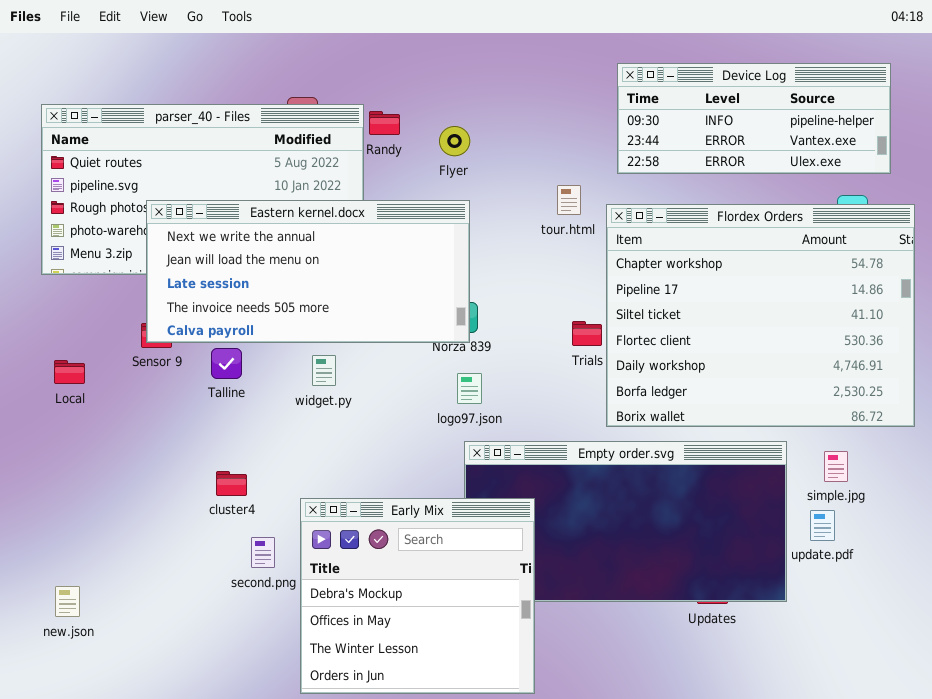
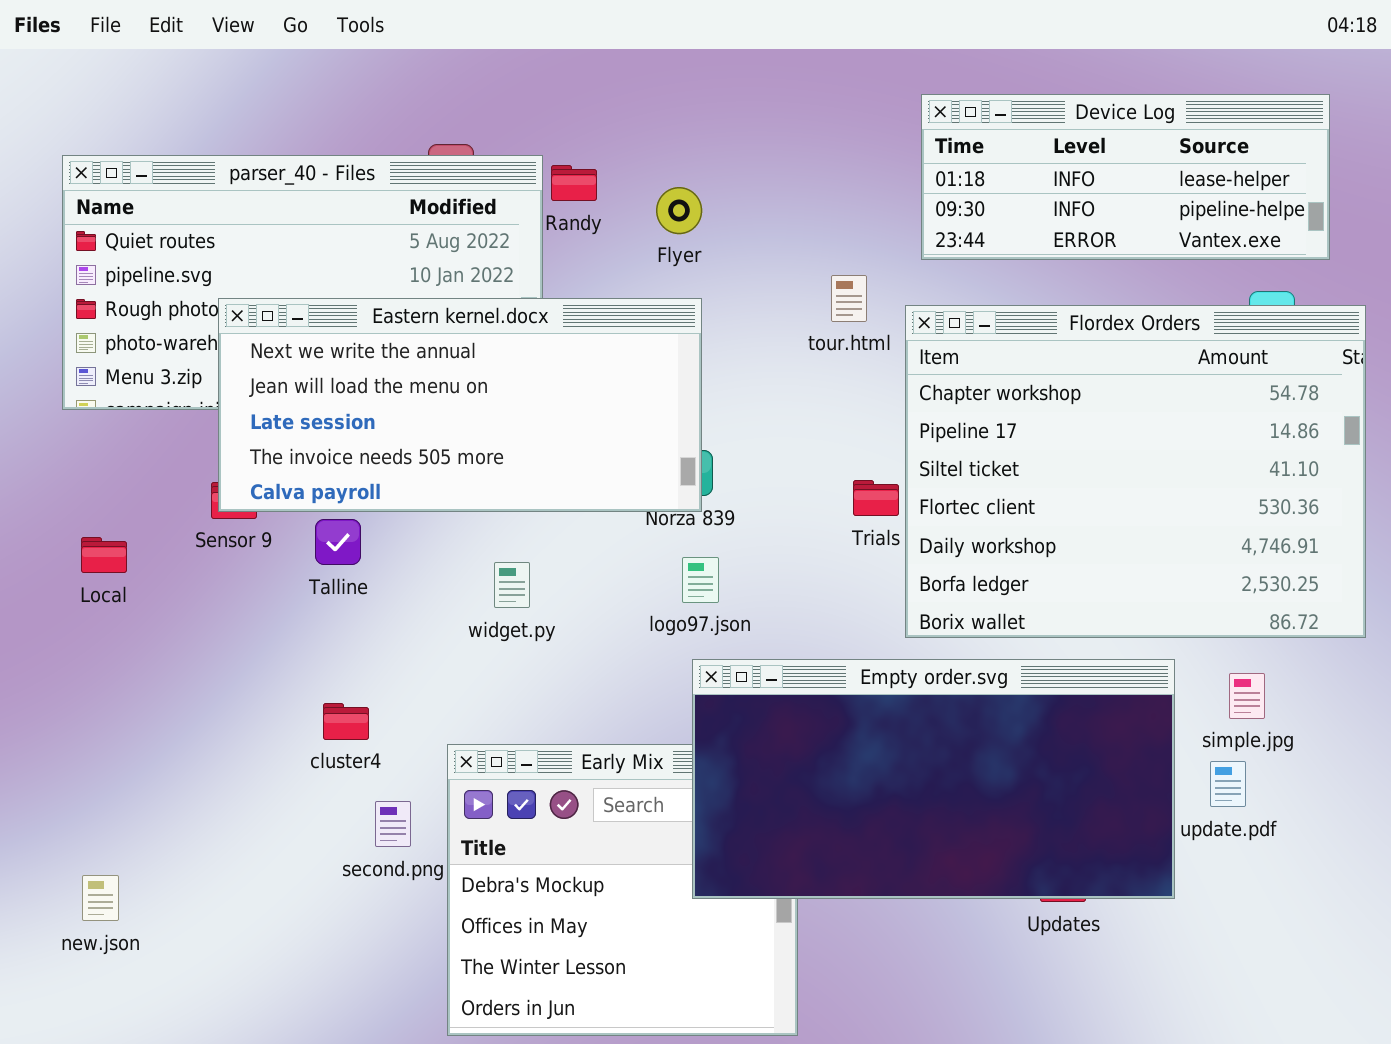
Device Log: [617,63,891,174] -> [921,94,1330,260], scrolled up 1 row
widget.py: [312,355,336,386] -> [494,562,530,608], moved
Empty order.svg: [464,441,787,602] -> [692,659,1175,899], raised

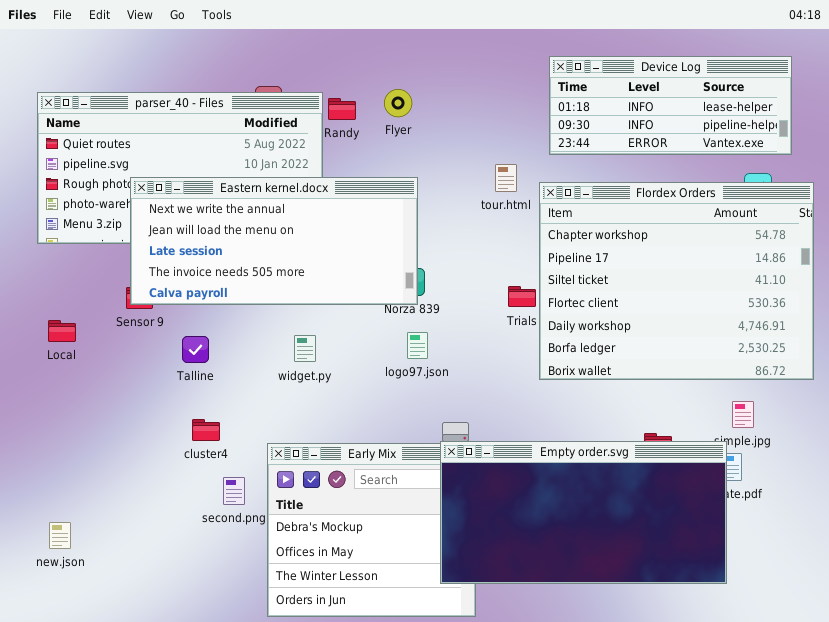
Flyer: [656,187,702,234] -> [384,89,412,117], moved
Talline: [315,519,361,565] -> [182,336,209,363], moved
Empty order.svg: [692,659,1175,899] -> [440,441,727,584], moved

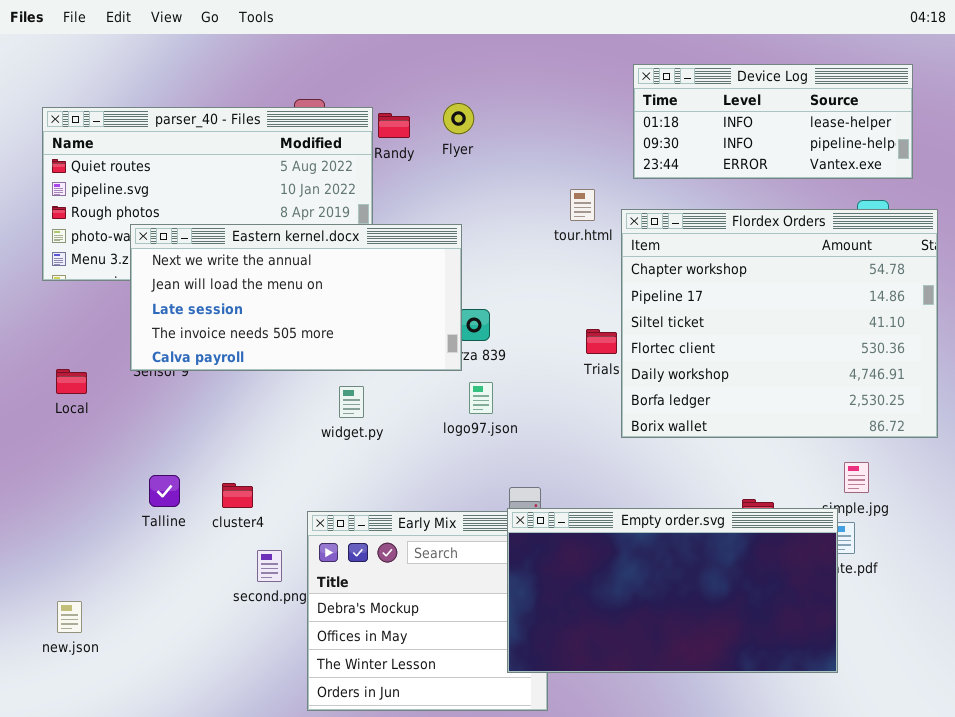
Eastern kernel.docx: [130,177,418,305] -> [130,224,462,371], moved
Talline: [182,336,209,363] -> [149,475,180,507], moved

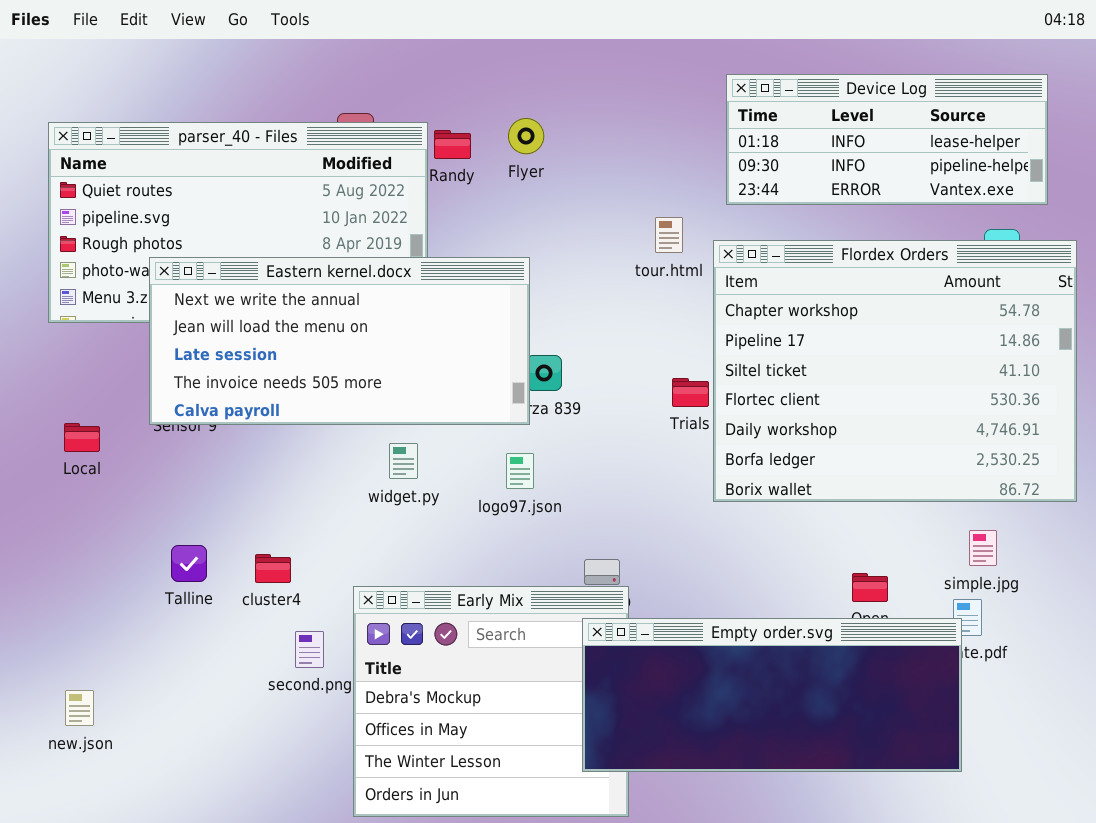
logo97.json: [469,382,493,414] -> [506,453,534,489], moved
Empty order.svg: [507,508,838,673] -> [582,618,962,772], resized

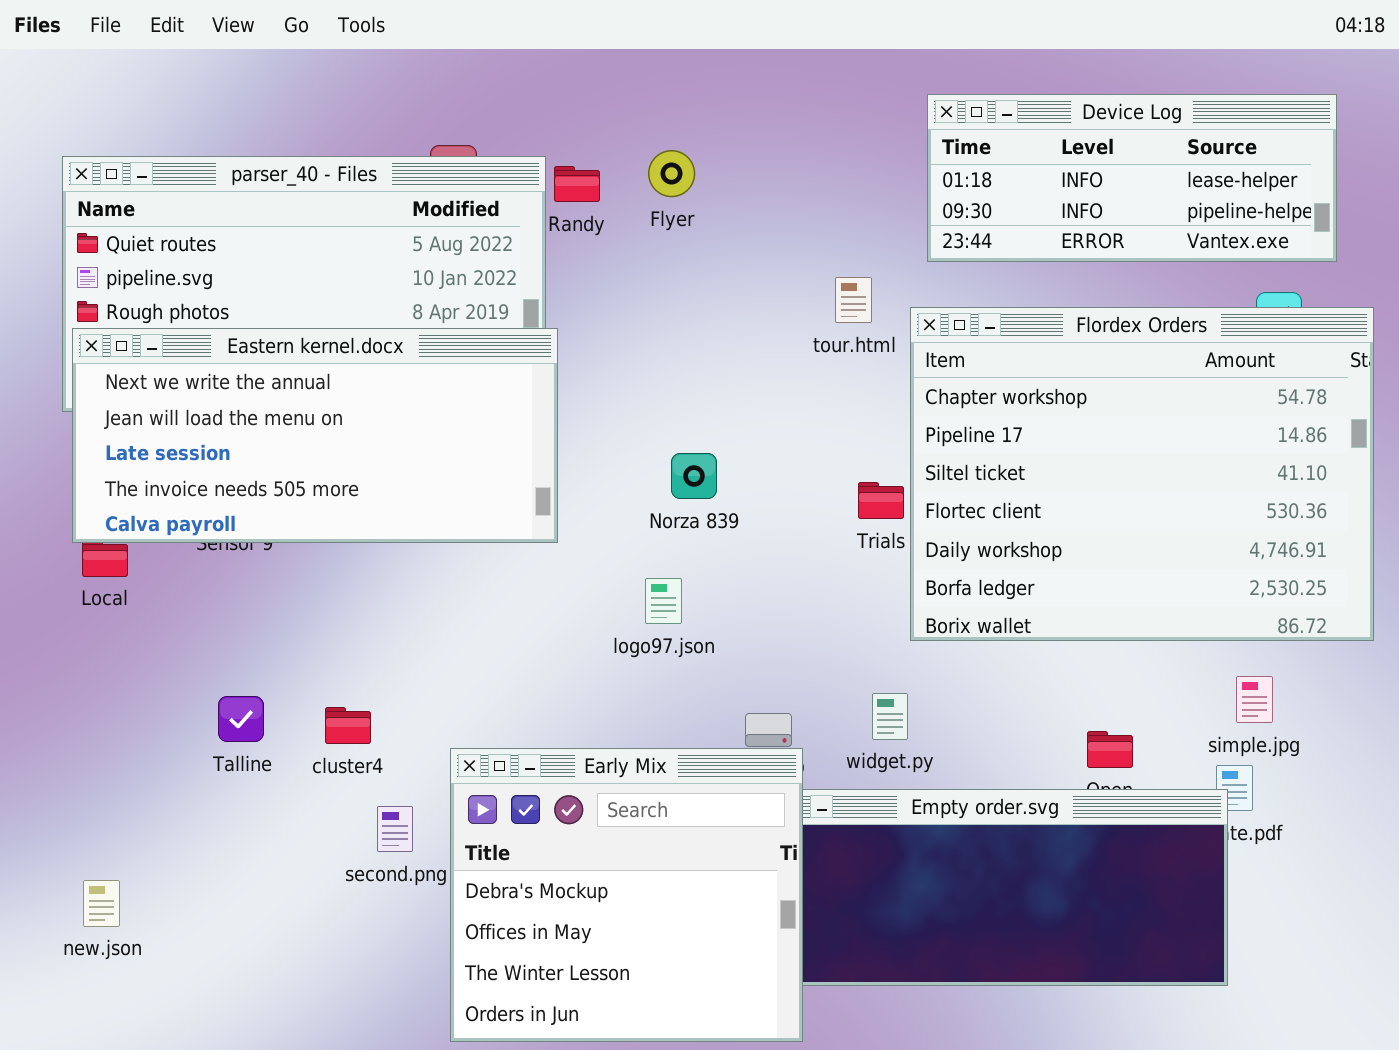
Eastern kernel.docx: [149,257,530,425] -> [72,328,558,543], moved
widget.py: [389,443,418,479] -> [872,693,908,740], moved
Early Mix: [353,586,629,817] -> [450,748,803,1042], raised

